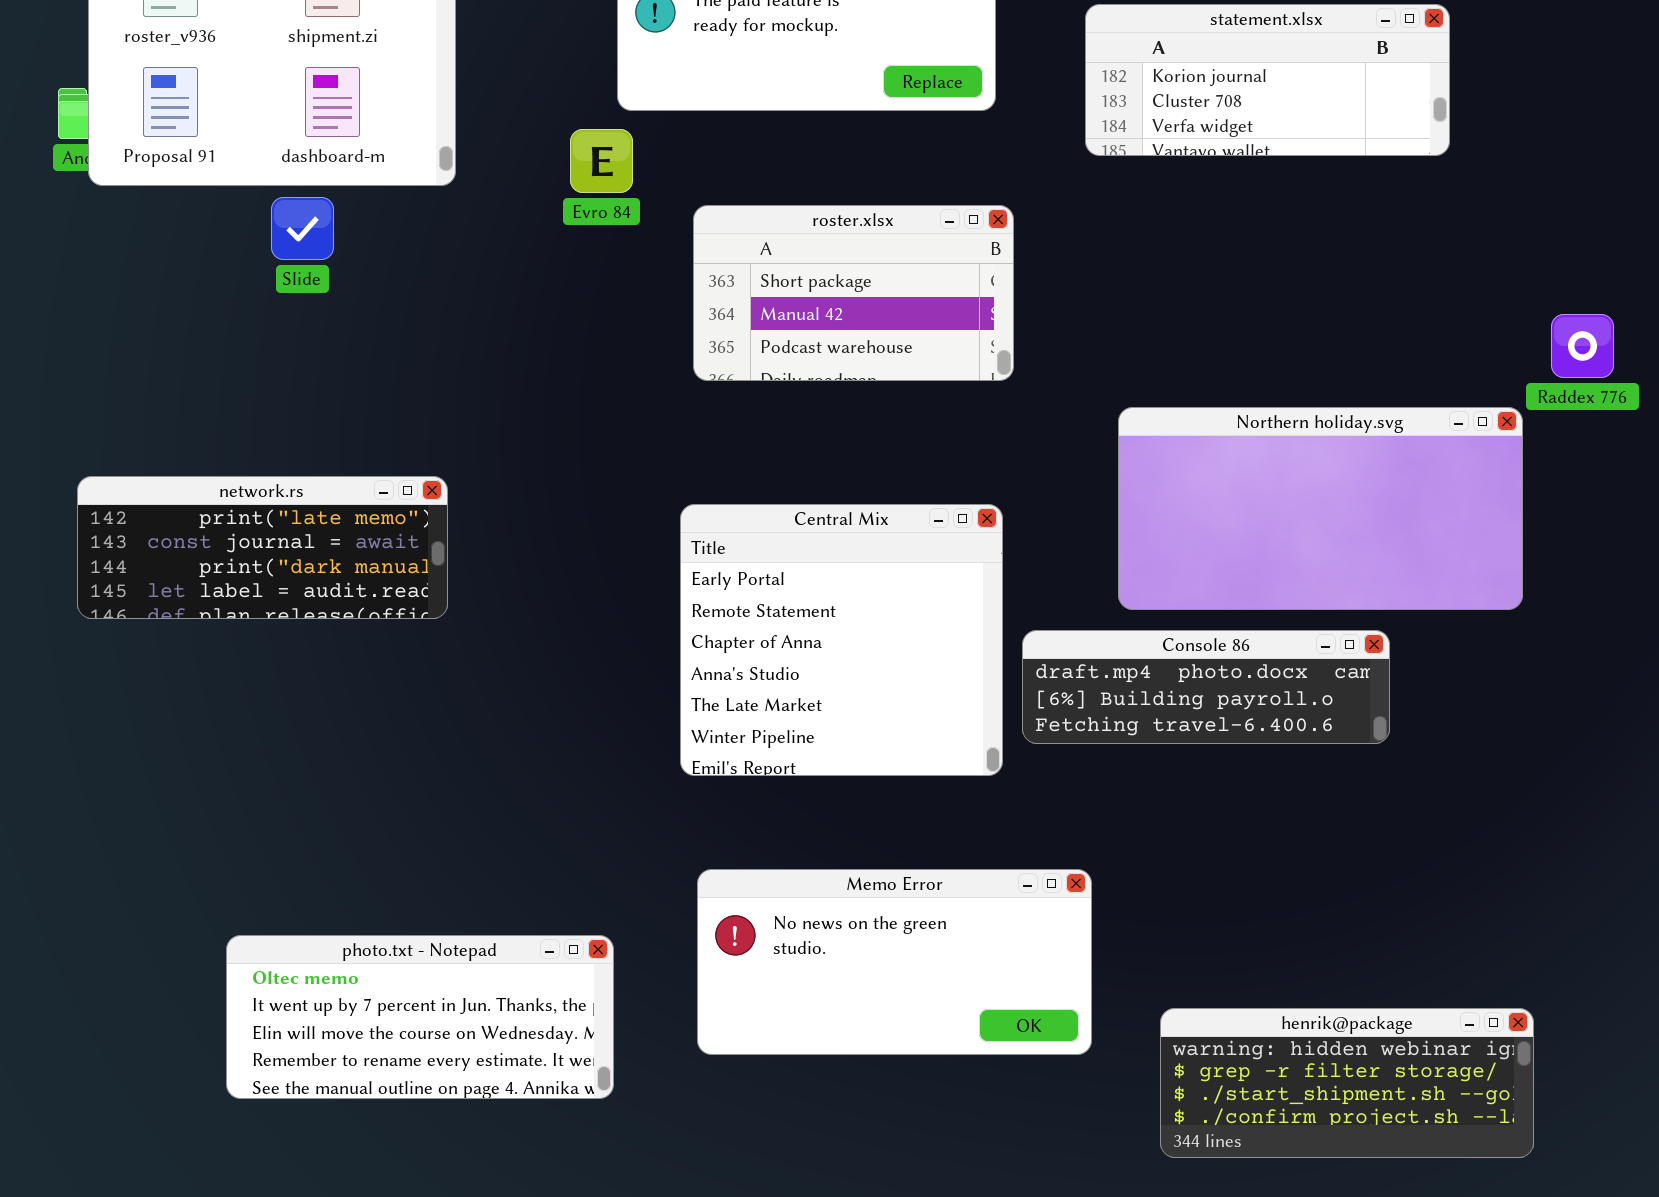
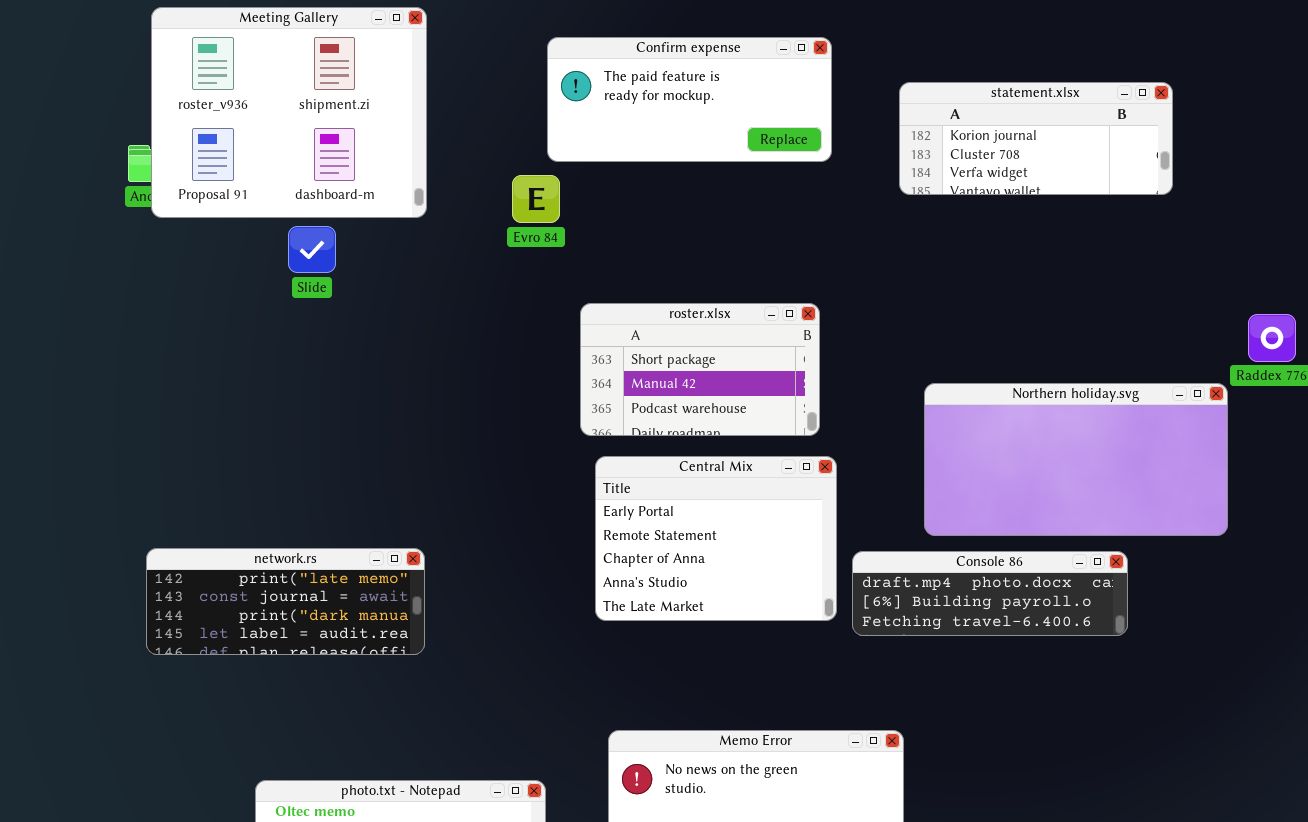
roster.xlsx: [693,205,1014,381] -> [580,303,820,436], moved
network.rs: [77,476,448,619] -> [146,548,425,655], moved
Central Mix: [680,504,1003,776] -> [595,456,837,621], resized

